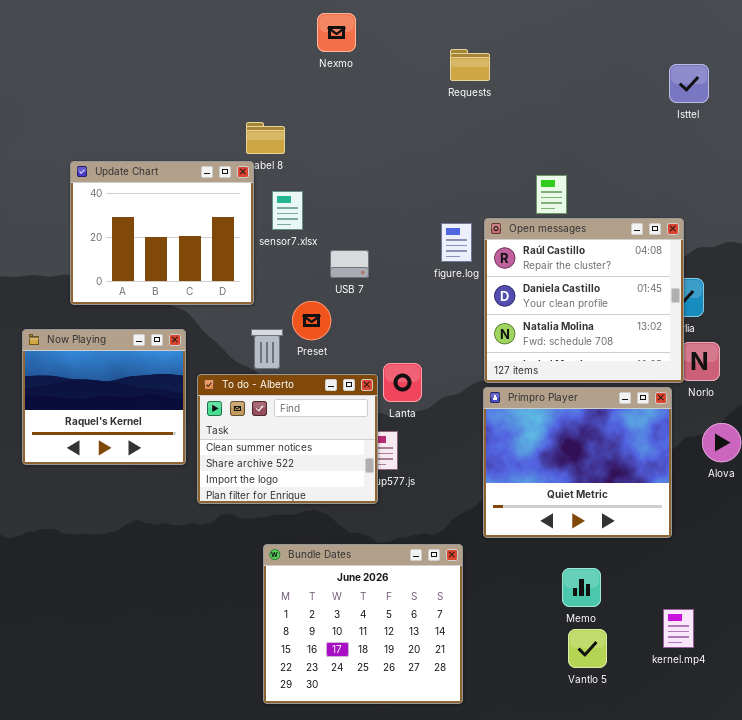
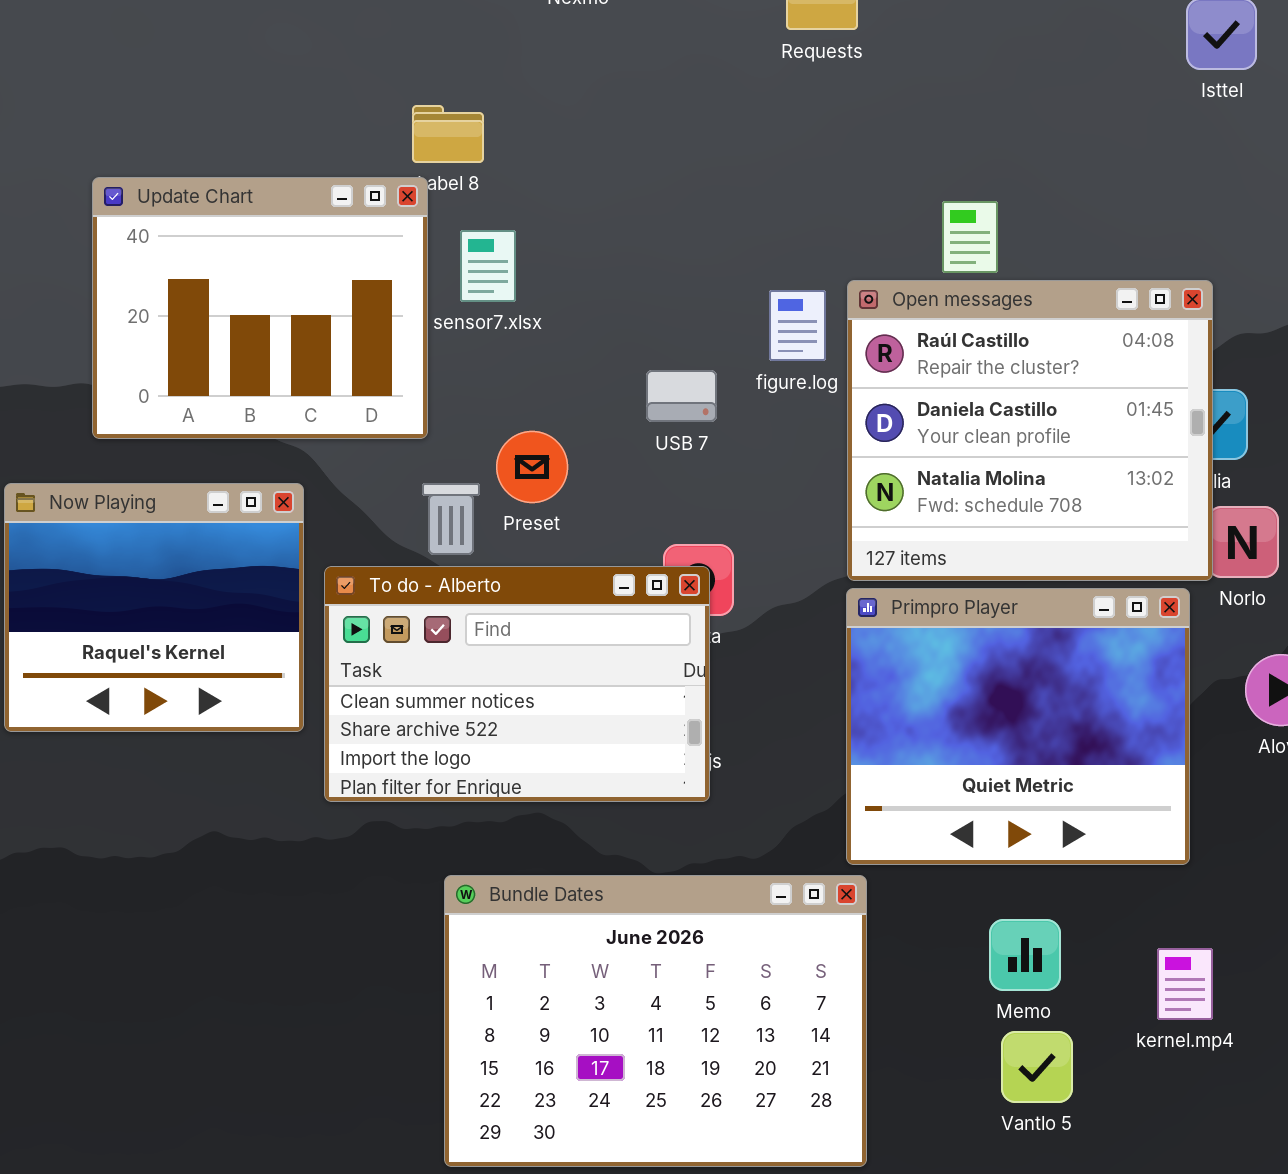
USB 7: [330,250,369,278] -> [646,370,717,422], moved
To do - Alberto: [197,374,378,504] -> [324,566,710,802], resized
Bundle Dates: [263,544,463,704] -> [444,875,867,1167], resized
kernel.mp4: [663,609,694,648] -> [1157,948,1213,1020], moved

